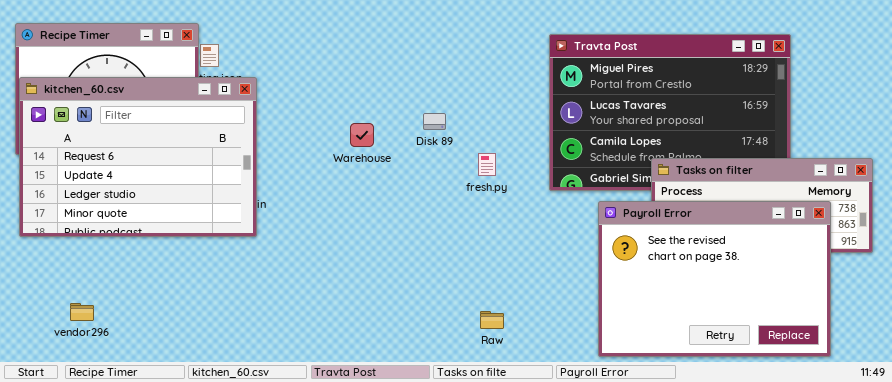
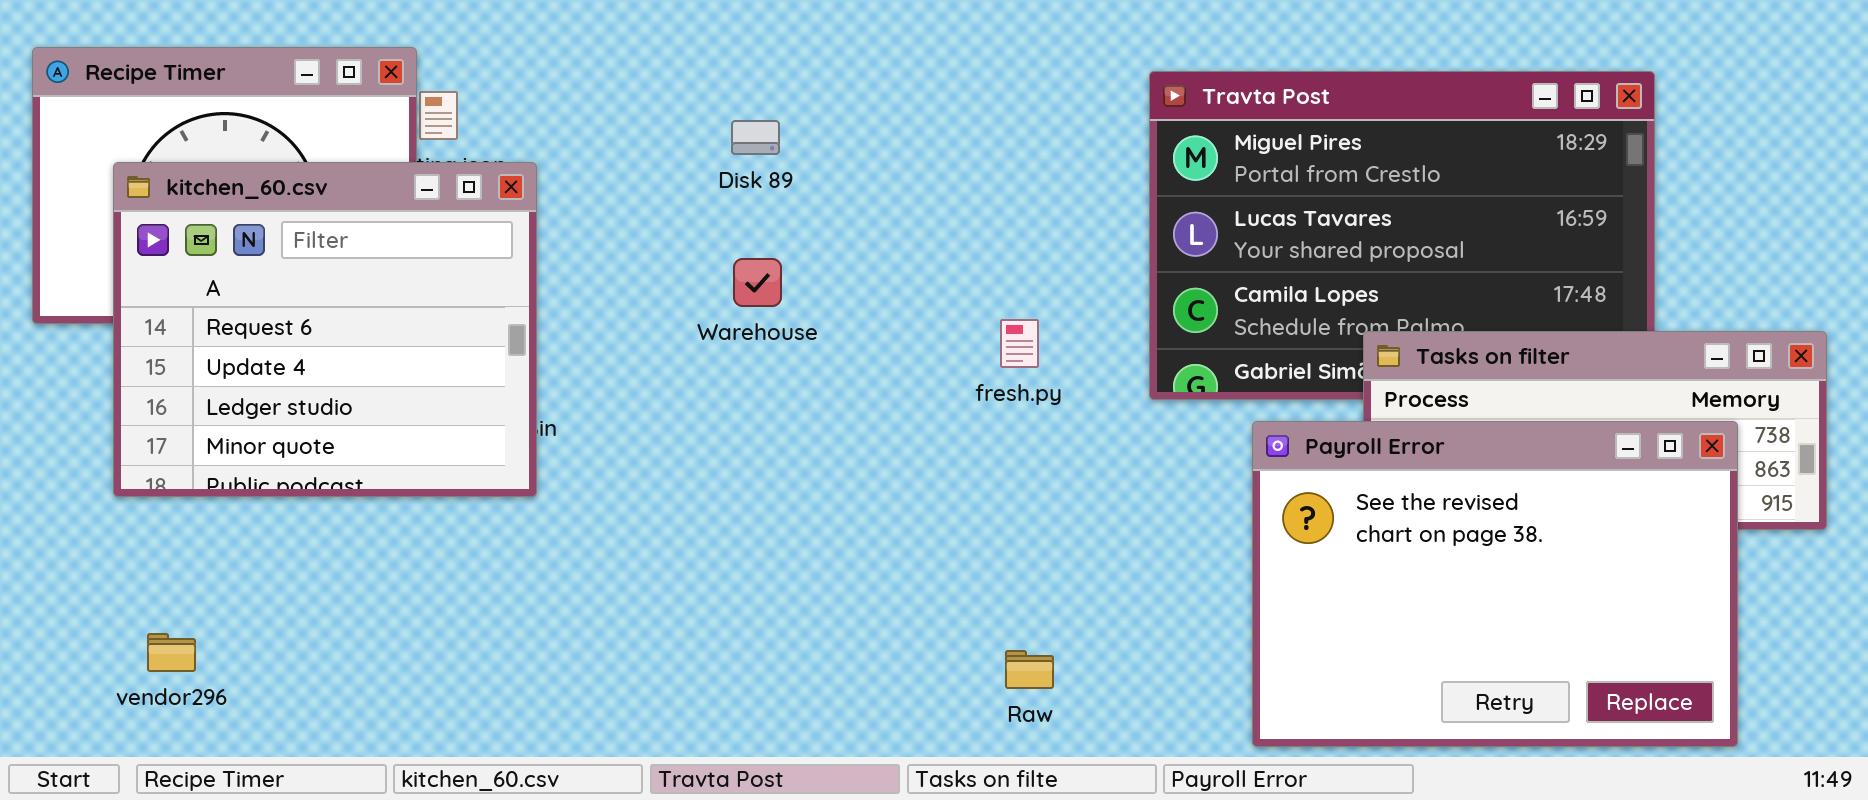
kitchen_60.csv: [19,77,257,237] -> [113,162,537,497], resized
Disk 89: [423,113,446,130] -> [731,120,780,155], moved

